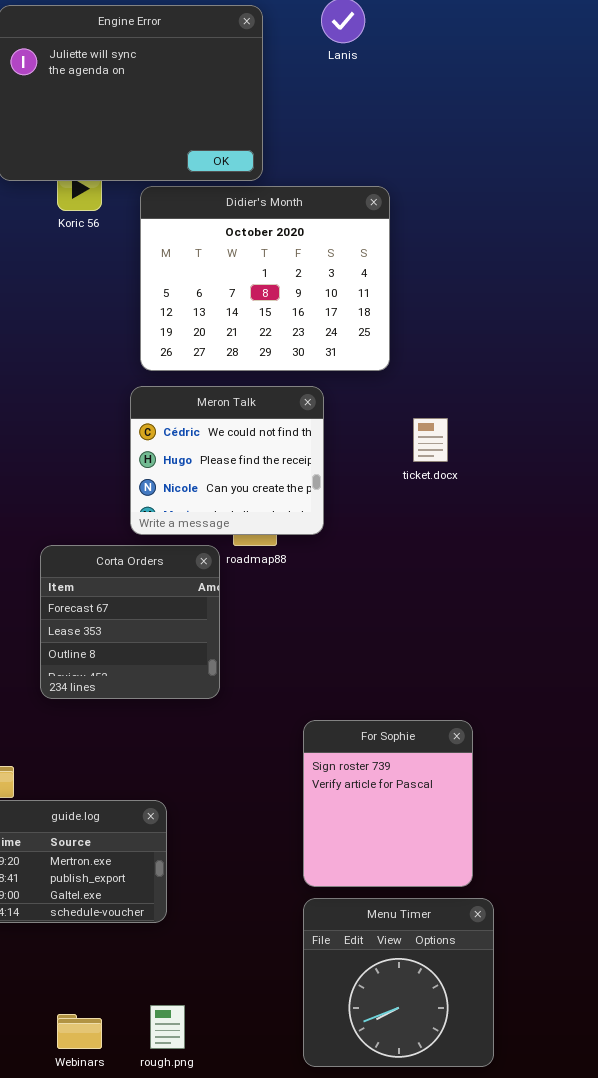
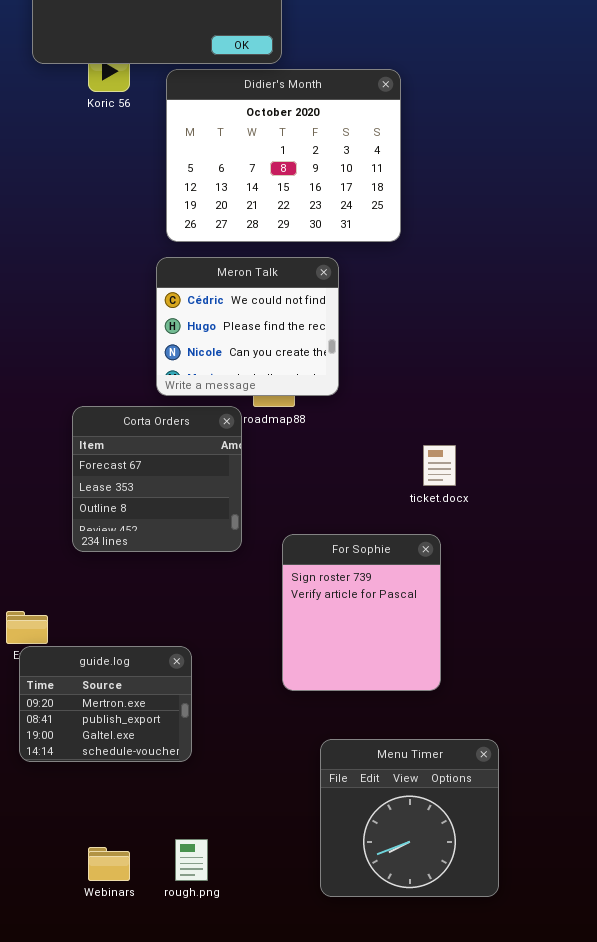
ticket.docx: [413,418,448,462] -> [423,445,456,486], moved
For Sophie: [303,720,473,887] -> [282,534,441,691], moved

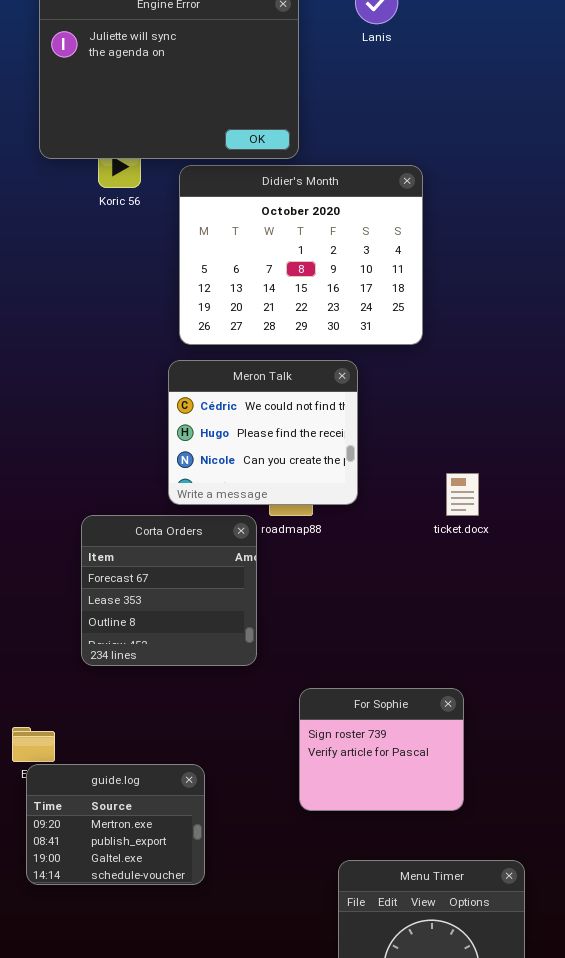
ticket.docx: [423,445,456,486] -> [446,473,479,516], moved
For Sophie: [282,534,441,691] -> [299,688,464,811], resized

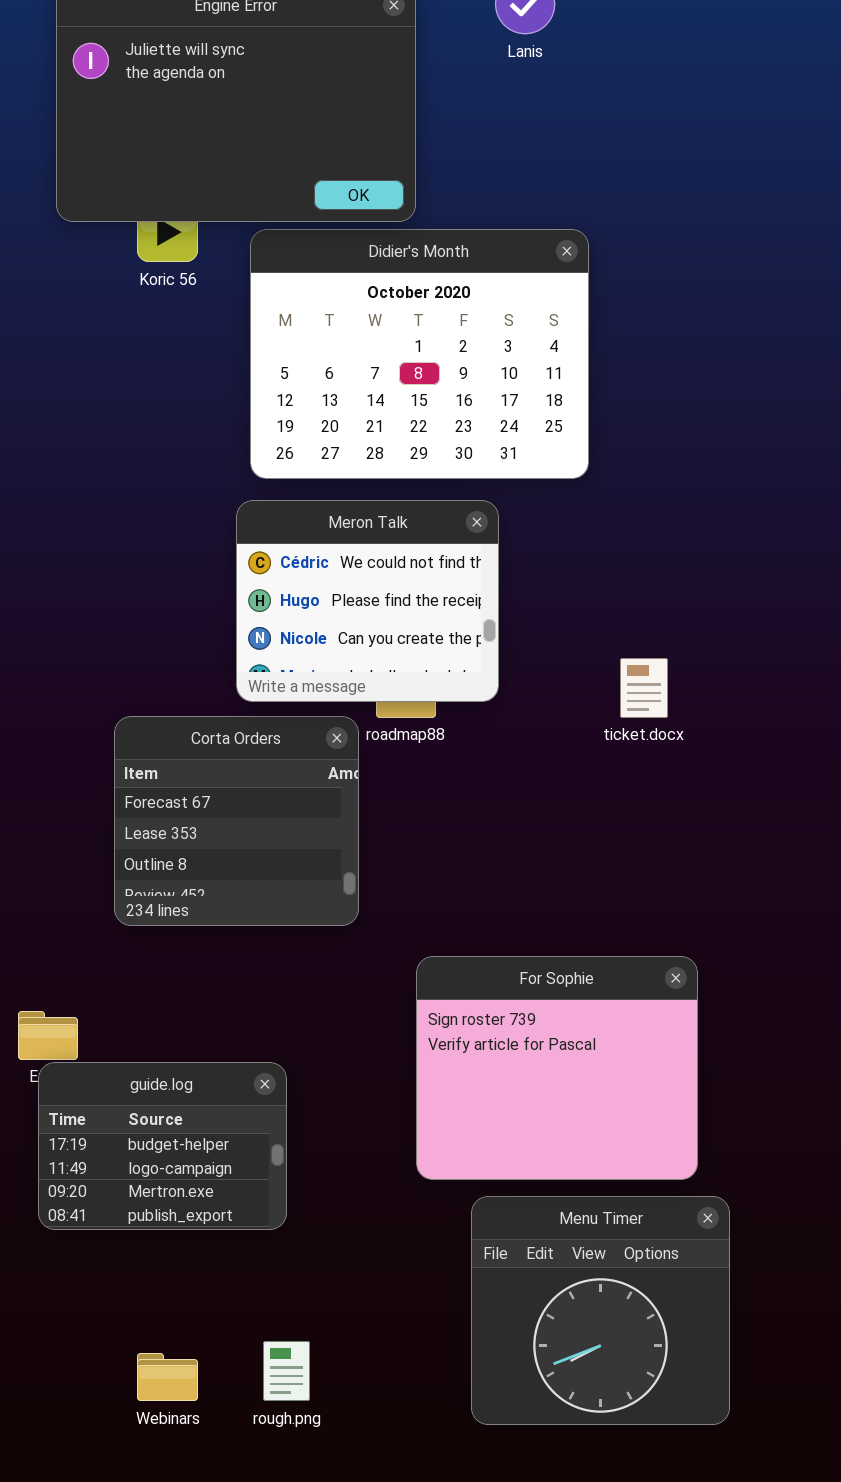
For Sophie: [299,688,464,811] -> [416,956,698,1180], resized
guide.log: [26,764,205,885] -> [38,1062,287,1230], scrolled up 2 rows

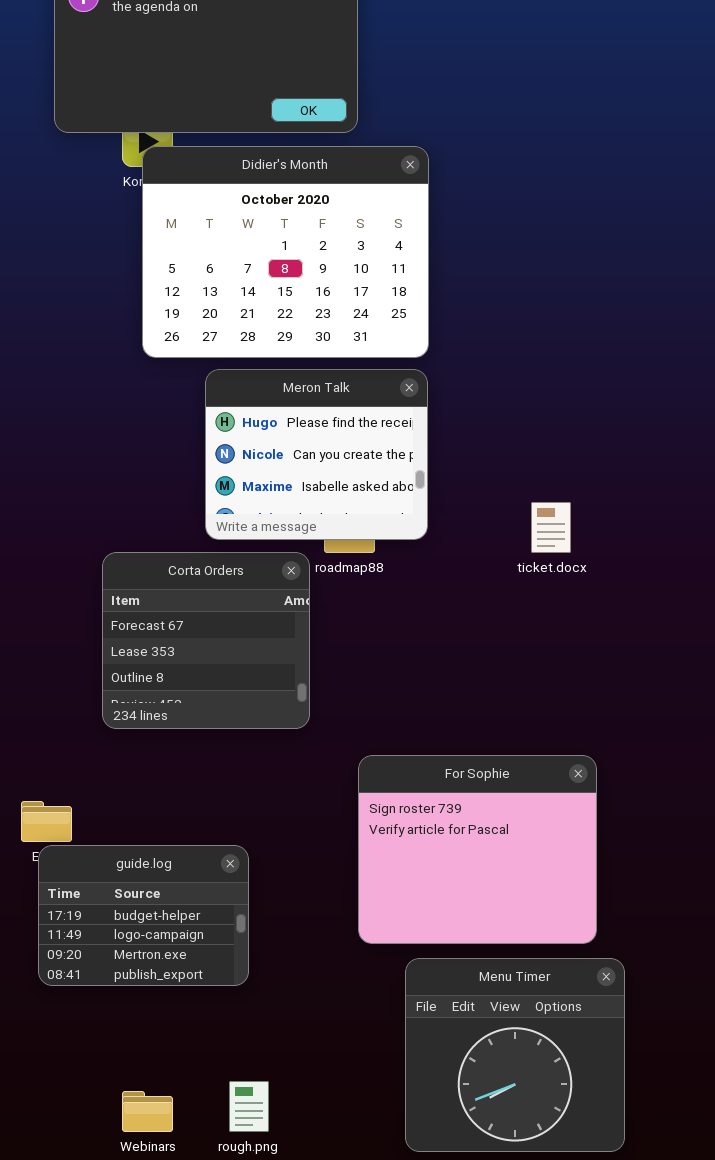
Didier's Month: [250,229,589,479] -> [142,146,429,358], moved
Meron Talk: [236,500,499,702] -> [205,369,428,540], scrolled down 1 row

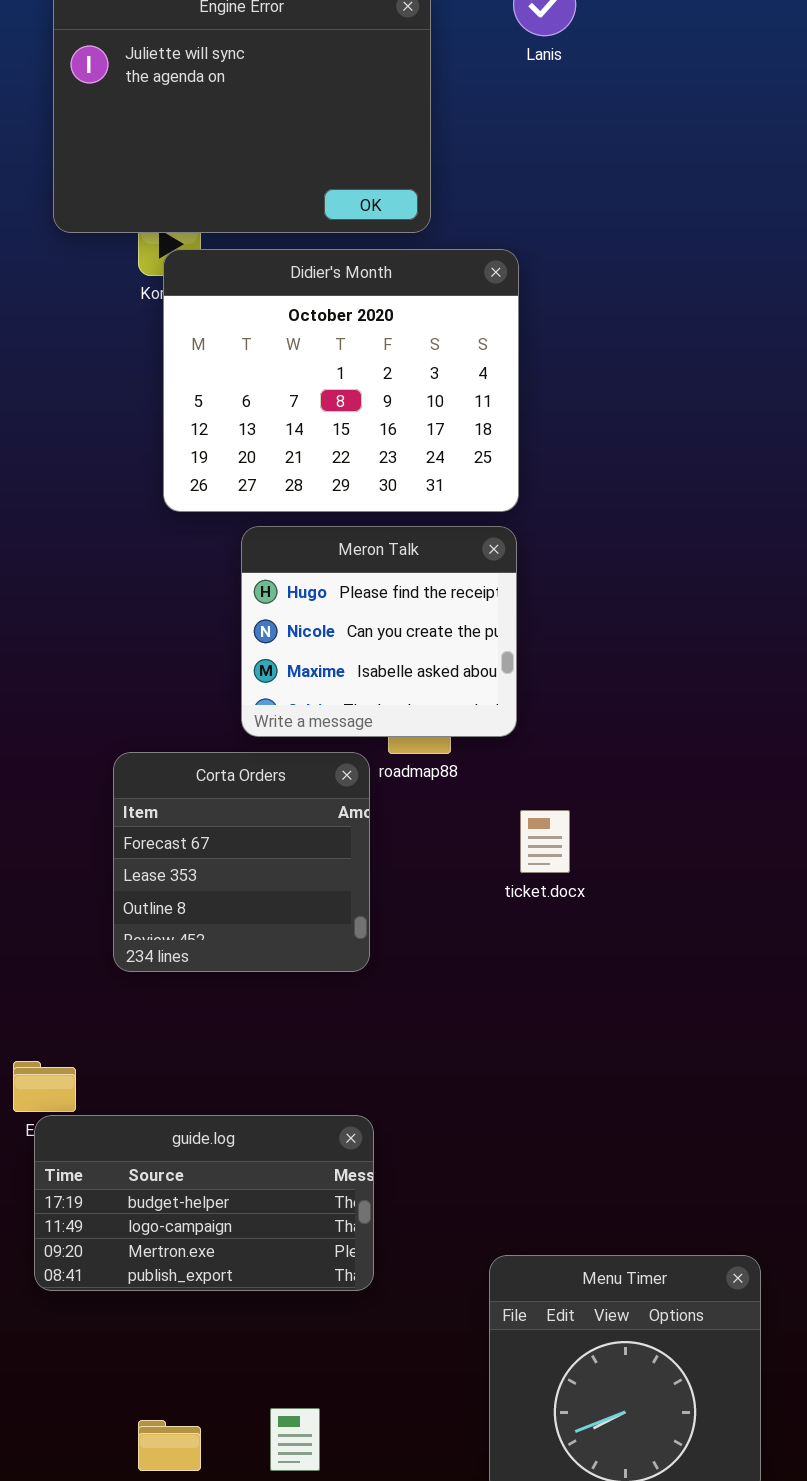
ticket.docx: [531,502,571,553] -> [520,810,570,873], moved
For Sophie: [358,755,597,944] -> none, closed
guide.log: [38,845,249,986] -> [34,1115,374,1291], resized

